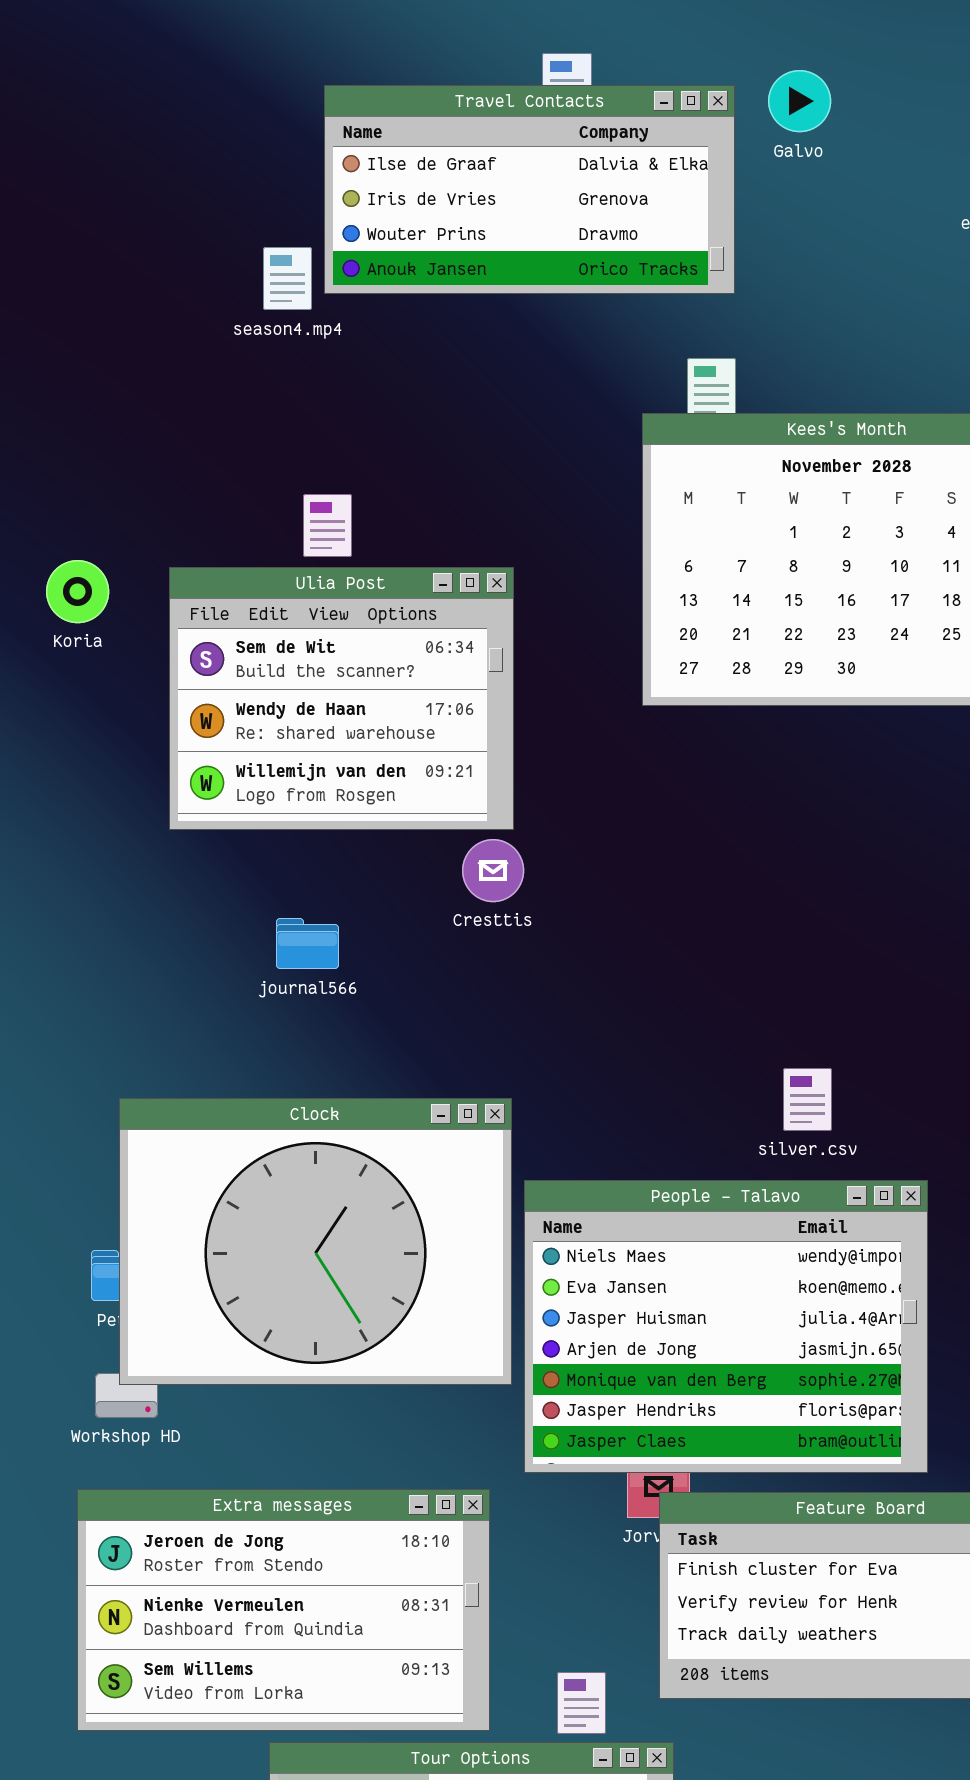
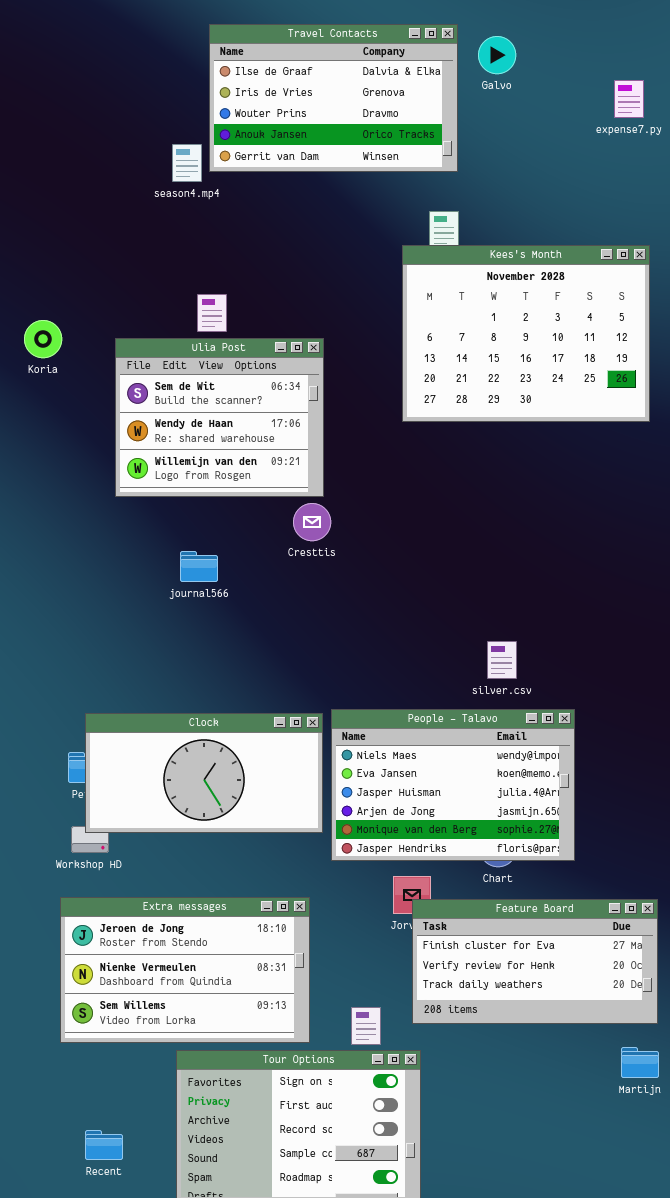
Travel Contacts: [324,85,735,294] -> [209,24,458,172], resized
Koria: [46,560,109,623] -> [24,320,62,358], moved
Clock: [119,1098,512,1385] -> [85,713,323,833], resized
People - Talavo: [524,1180,928,1473] -> [331,709,575,861], resized

